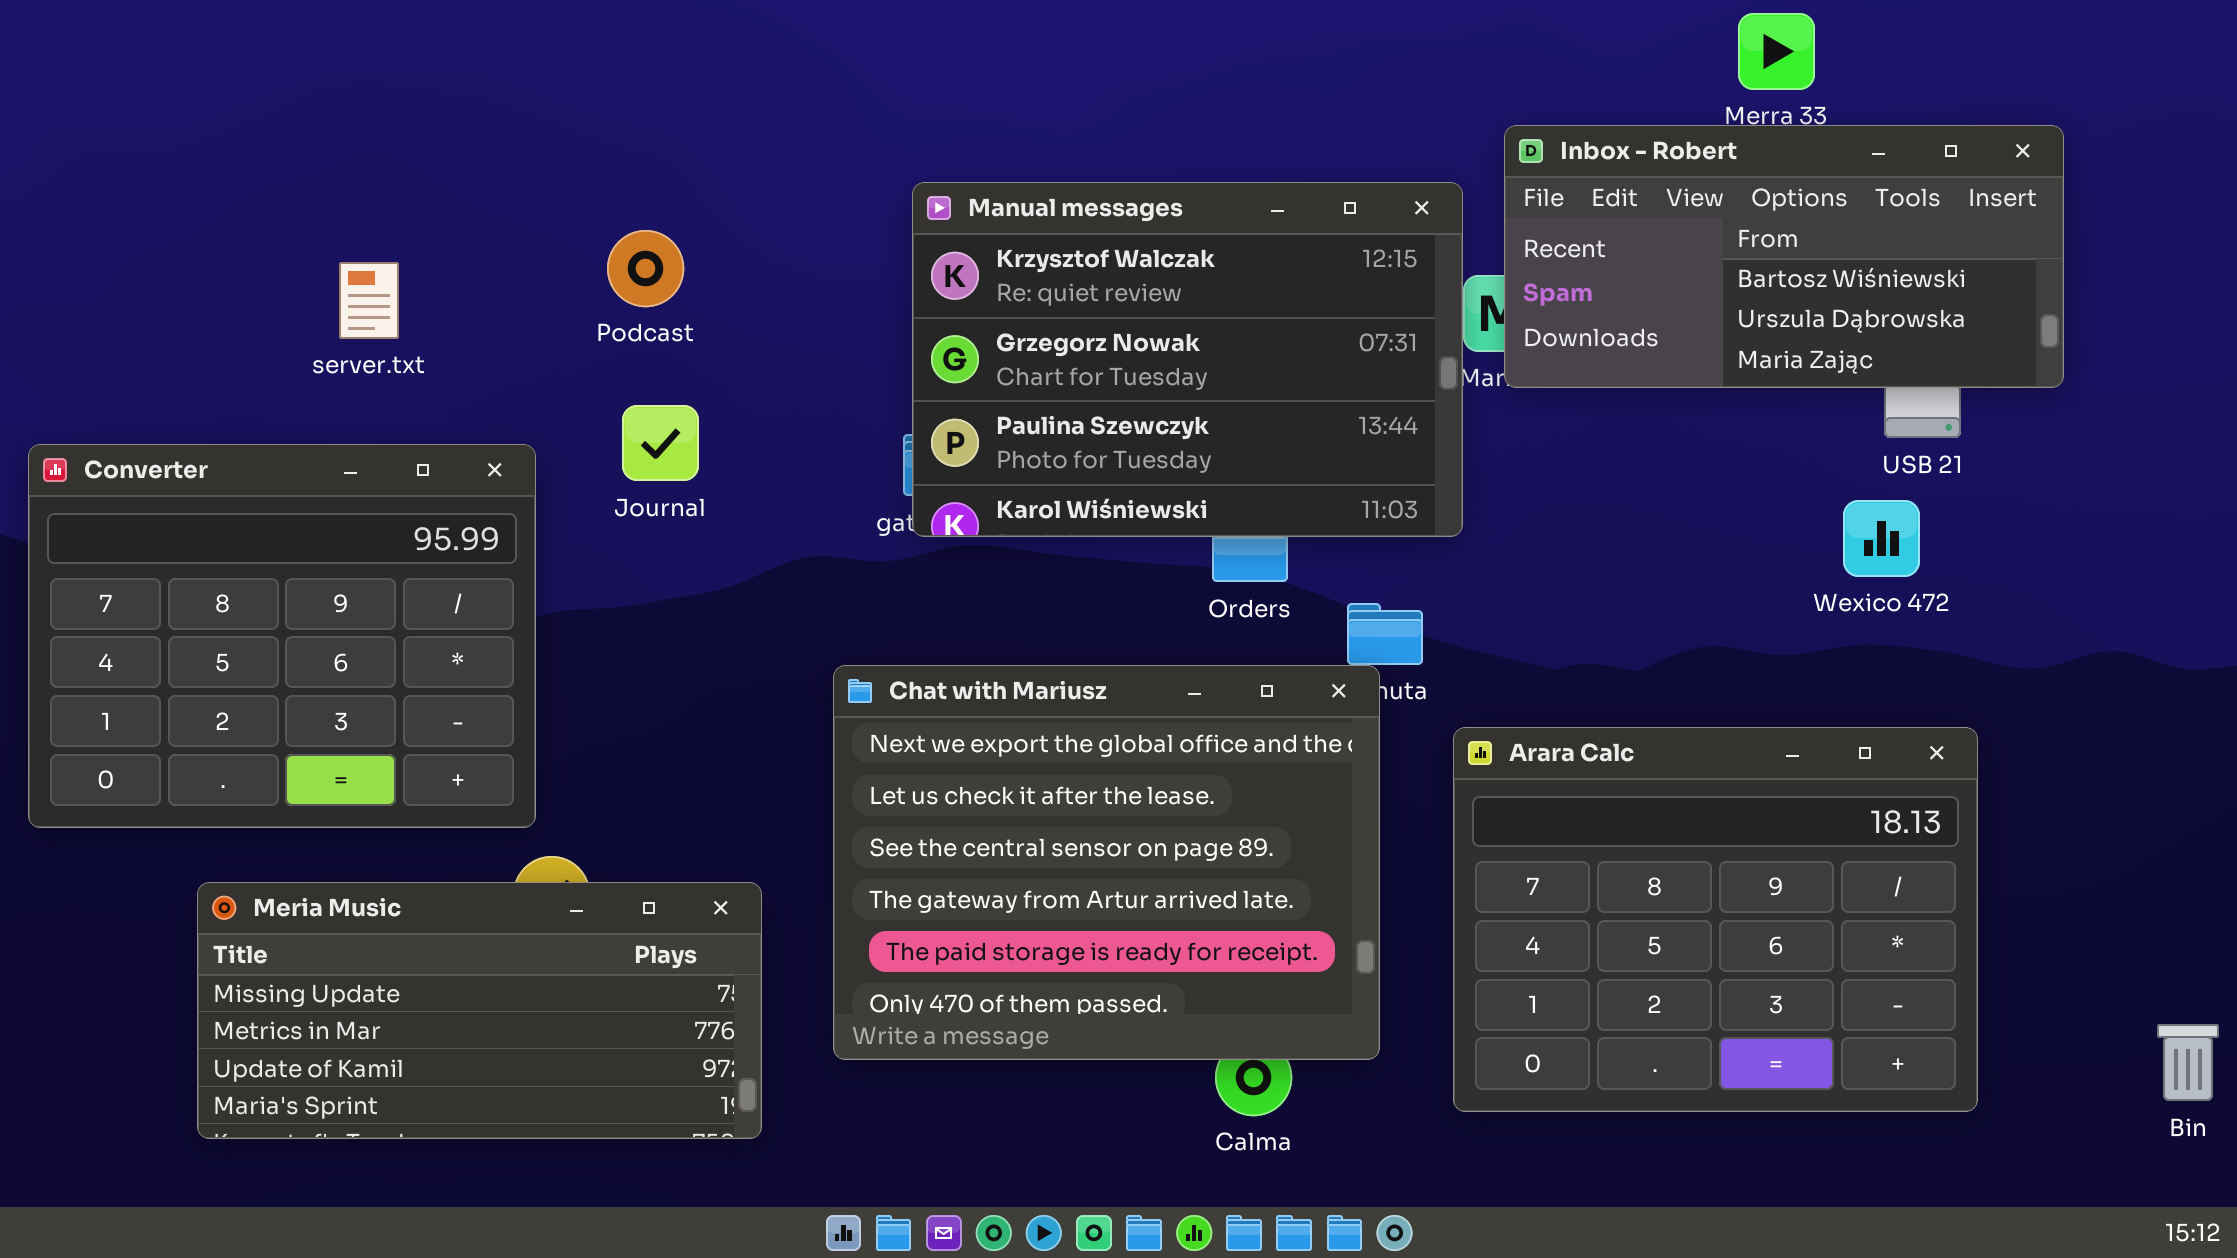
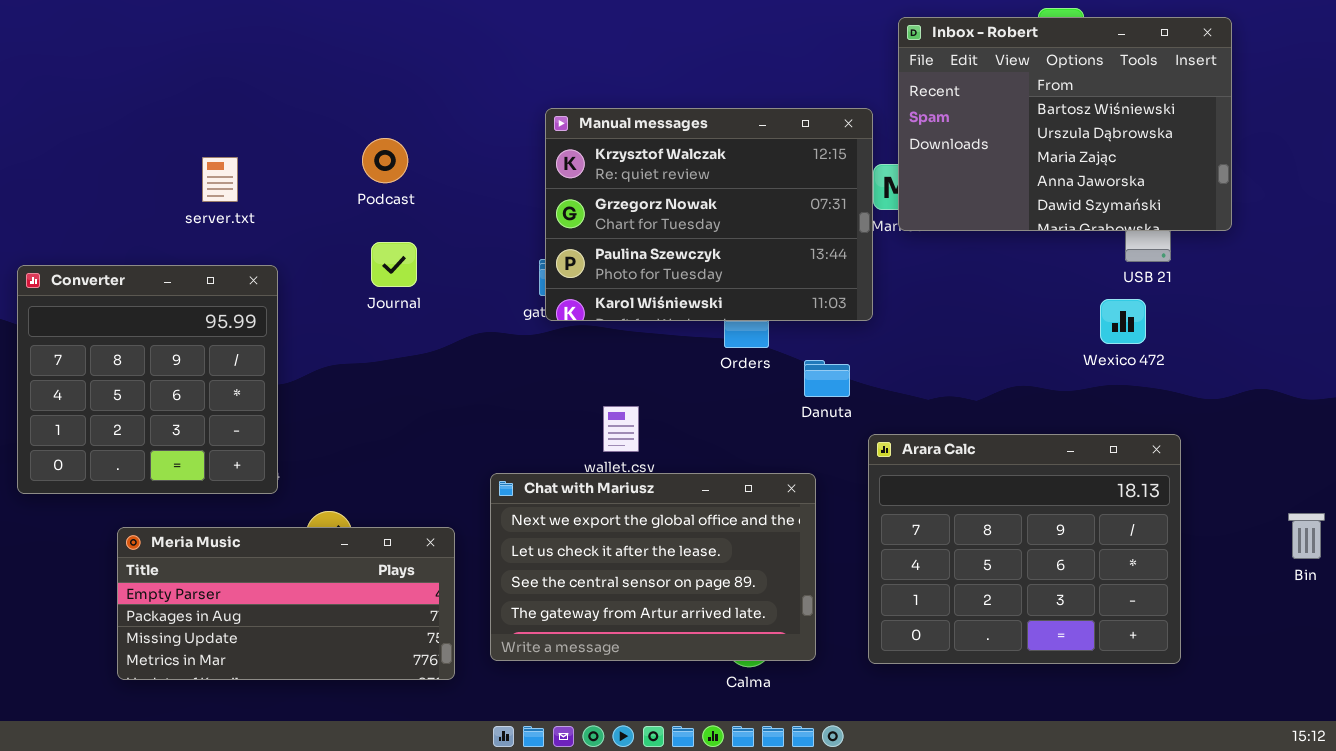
Inbox - Robert: [1504,125,2064,388] -> [898,17,1232,231], resized
Converter: [28,444,536,828] -> [17,265,278,494], resized
Chat with Mariusz: [833,665,1380,1060] -> [490,473,816,661], moved, resized
Meria Music: [197,882,762,1139] -> [117,527,455,680], scrolled up 2 rows
Bin: [2157,1024,2219,1101] -> [1288,513,1325,559], moved

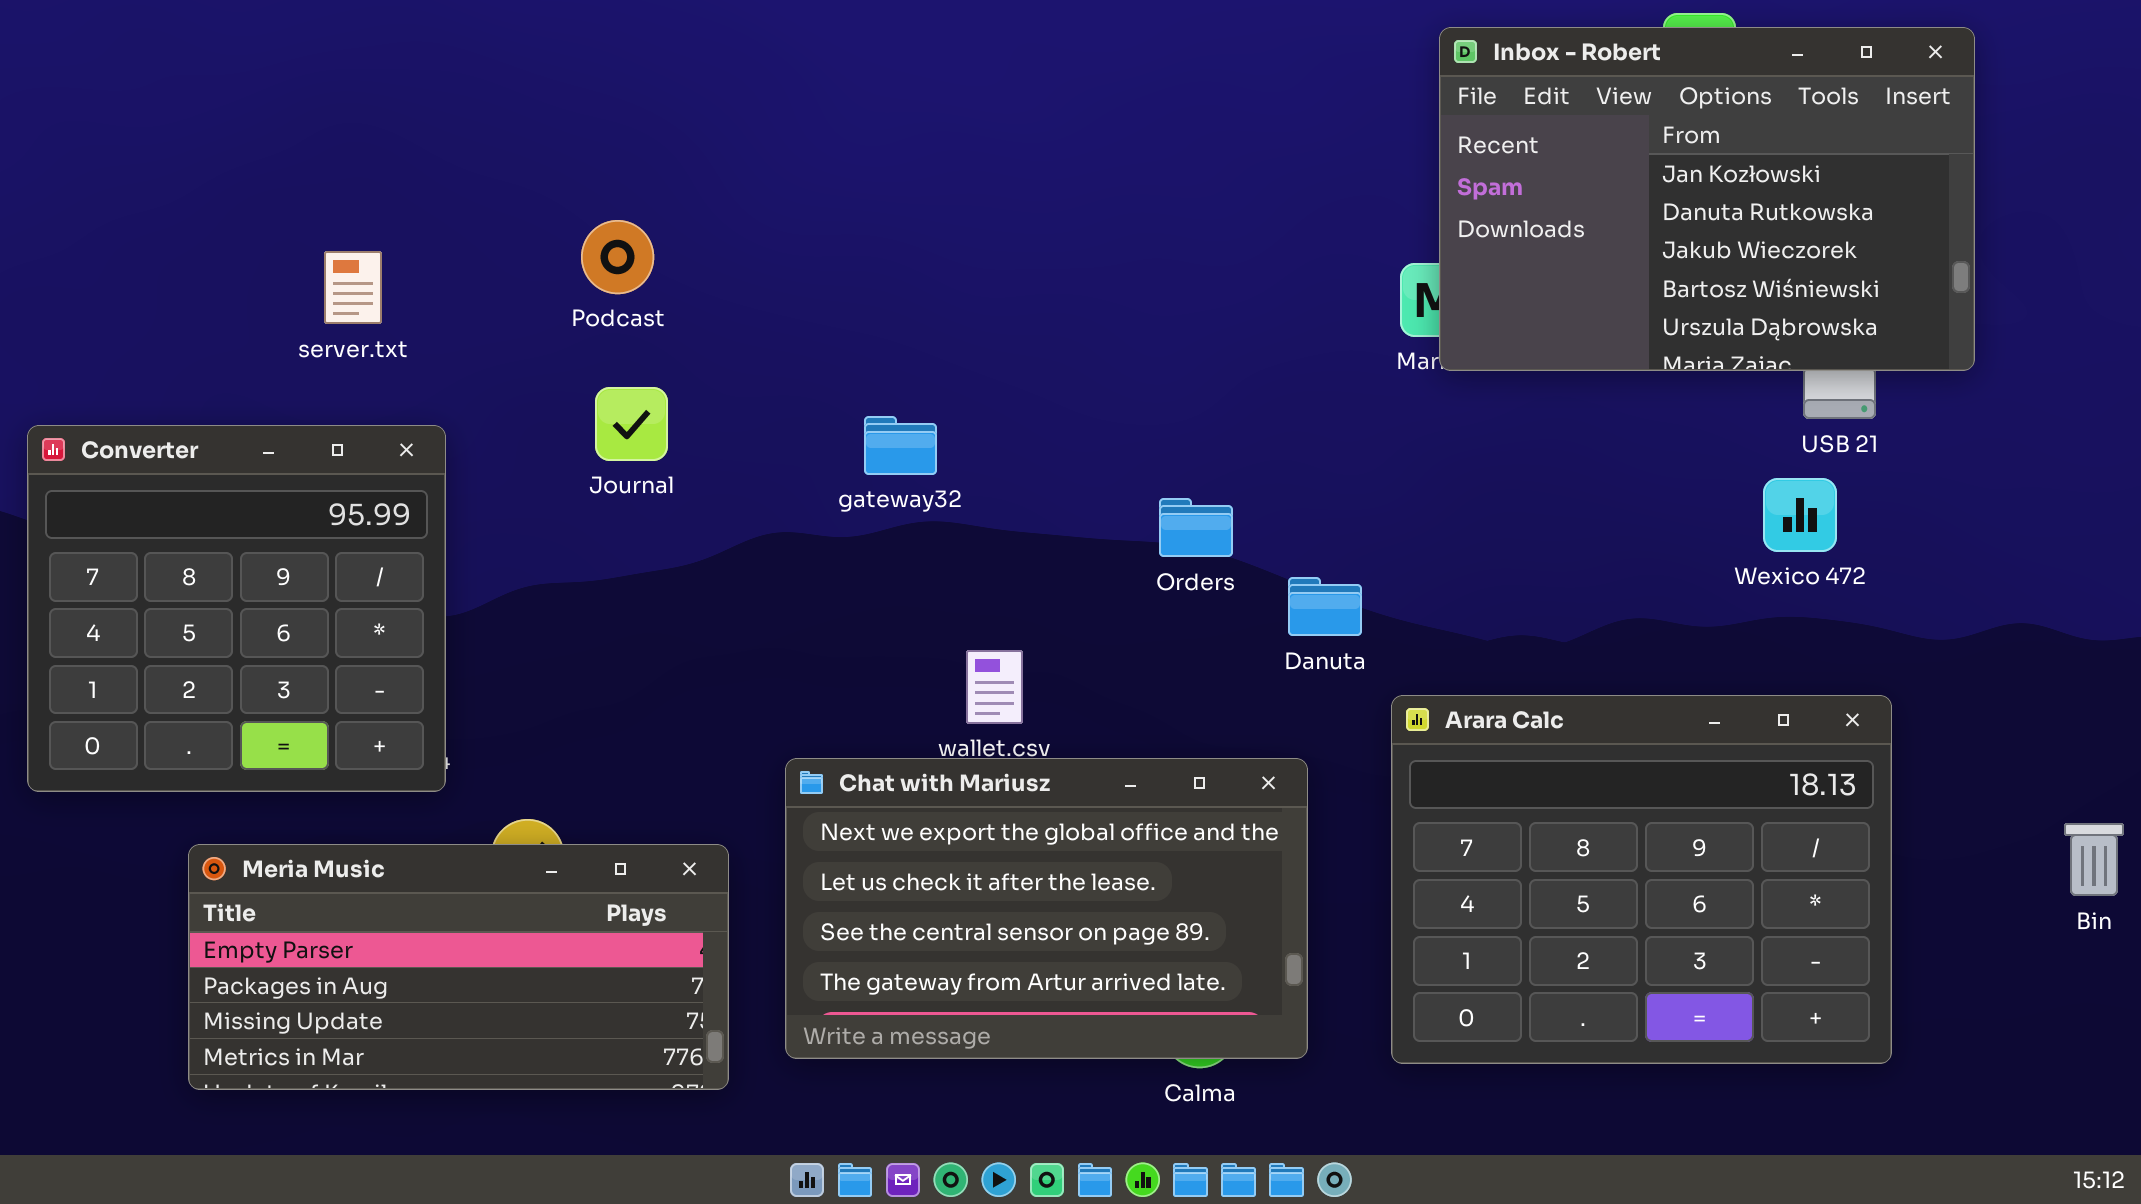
Inbox - Robert: [898,17,1232,231] -> [1439,27,1975,371], scrolled up 3 rows
Manual messages: [545,108,873,321] -> none, closed

